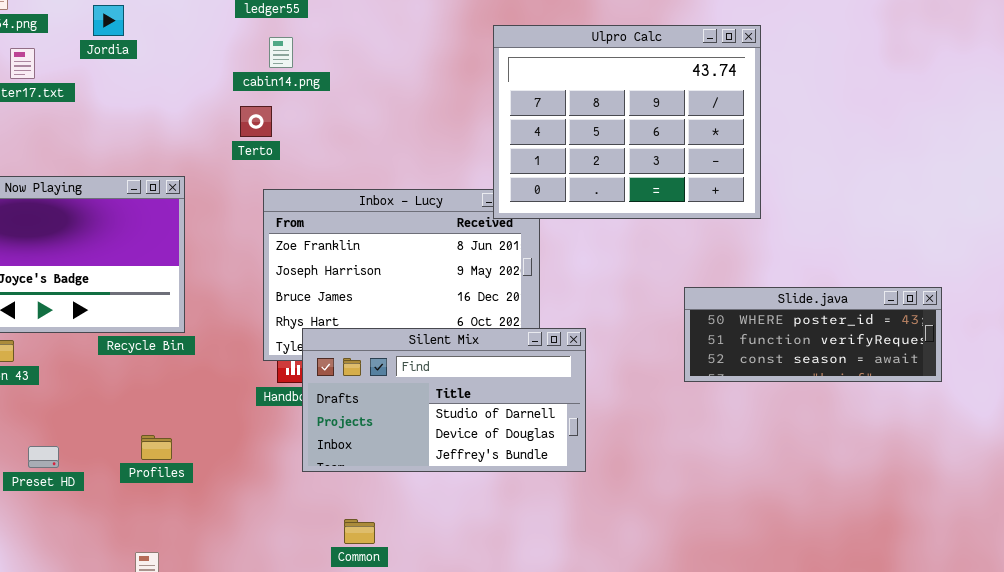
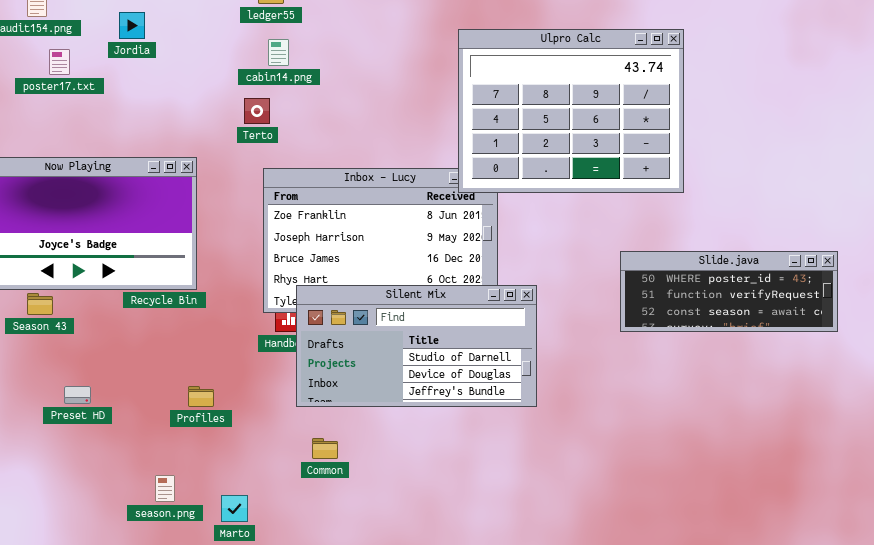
Profiles: [141,435,172,460] -> [188,386,214,407], moved
Common: [344,519,375,544] -> [312,438,338,459], moved

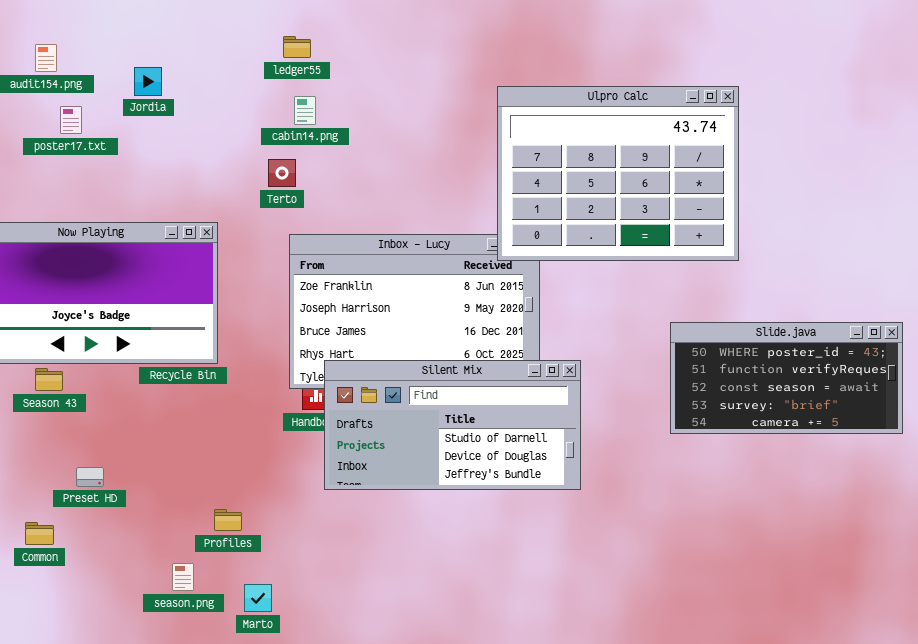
Slide.java: [620,251,838,332] -> [670,322,903,434], resized
Profiles: [188,386,214,407] -> [214,509,242,531], moved
Common: [312,438,338,459] -> [25,522,54,545], moved

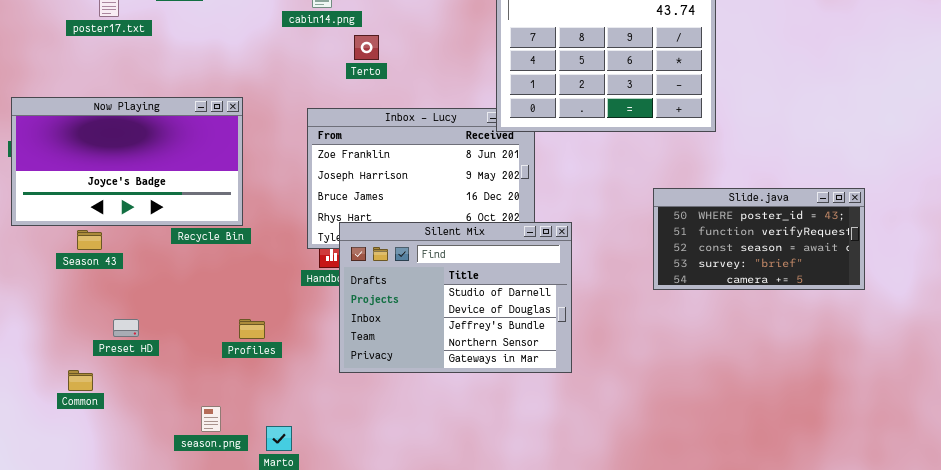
Terto: [268,159,296,187] -> [354,35,379,60], moved
Silent Mix: [324,360,581,490] -> [339,222,572,373], resized
Profiles: [214,509,242,531] -> [239,319,265,339], moved

